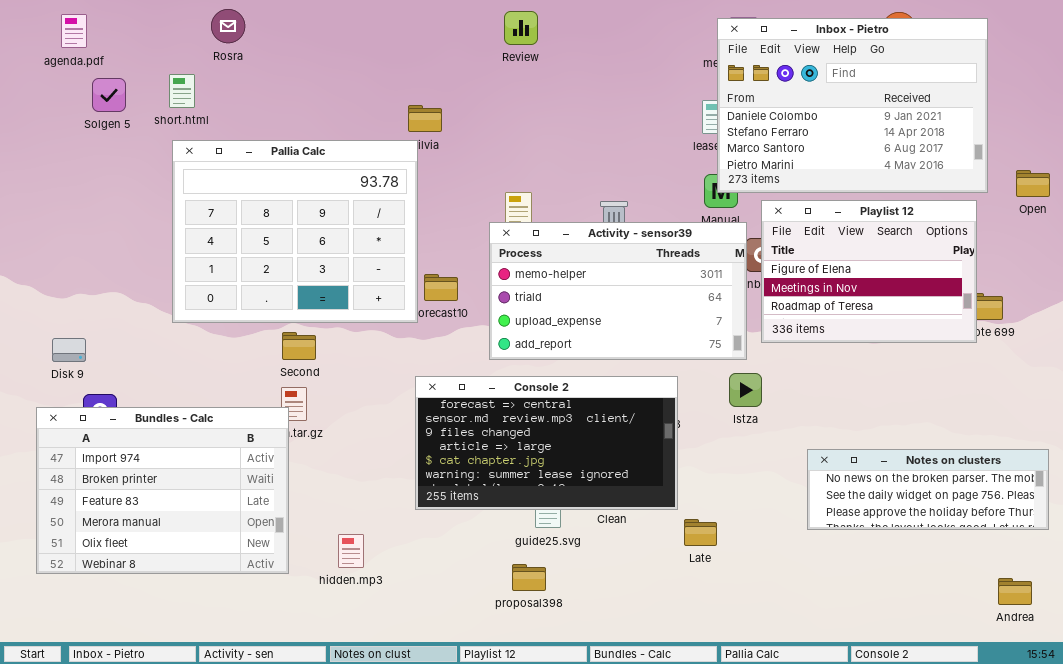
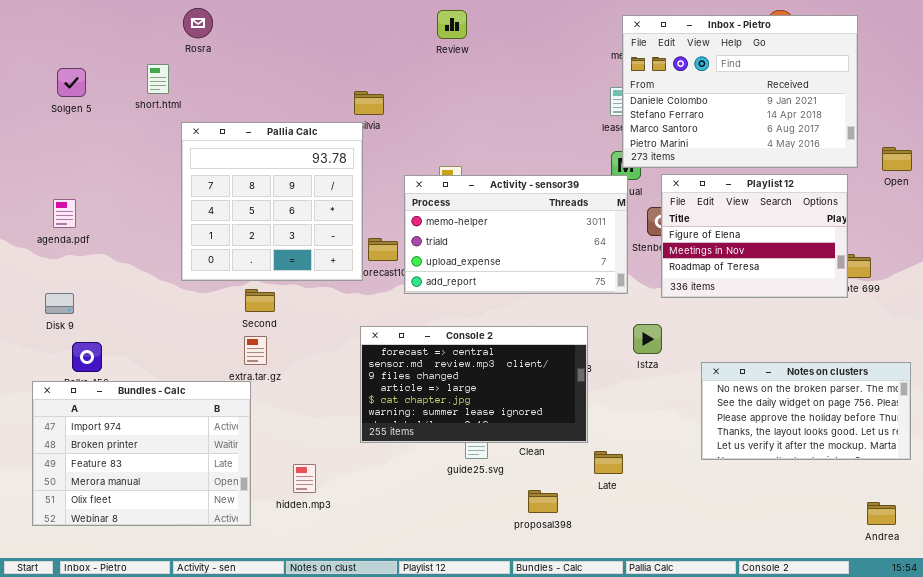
agenda.pdf: [61,14,87,48] -> [53,199,76,228], moved
Solgen 5: [92,78,126,112] -> [57,68,86,97], moved
Pallia Calc: [172,140,418,323] -> [181,122,363,281], resized
Activity - sensor39: [489,222,747,360] -> [404,175,628,294], moved
Bundles - Calc: [36,407,289,574] -> [32,381,251,526], moved
Notes on clusters: [807,449,1049,530] -> [701,362,911,460], resized
proposal398: [512,564,546,591] -> [528,490,558,513], moved

